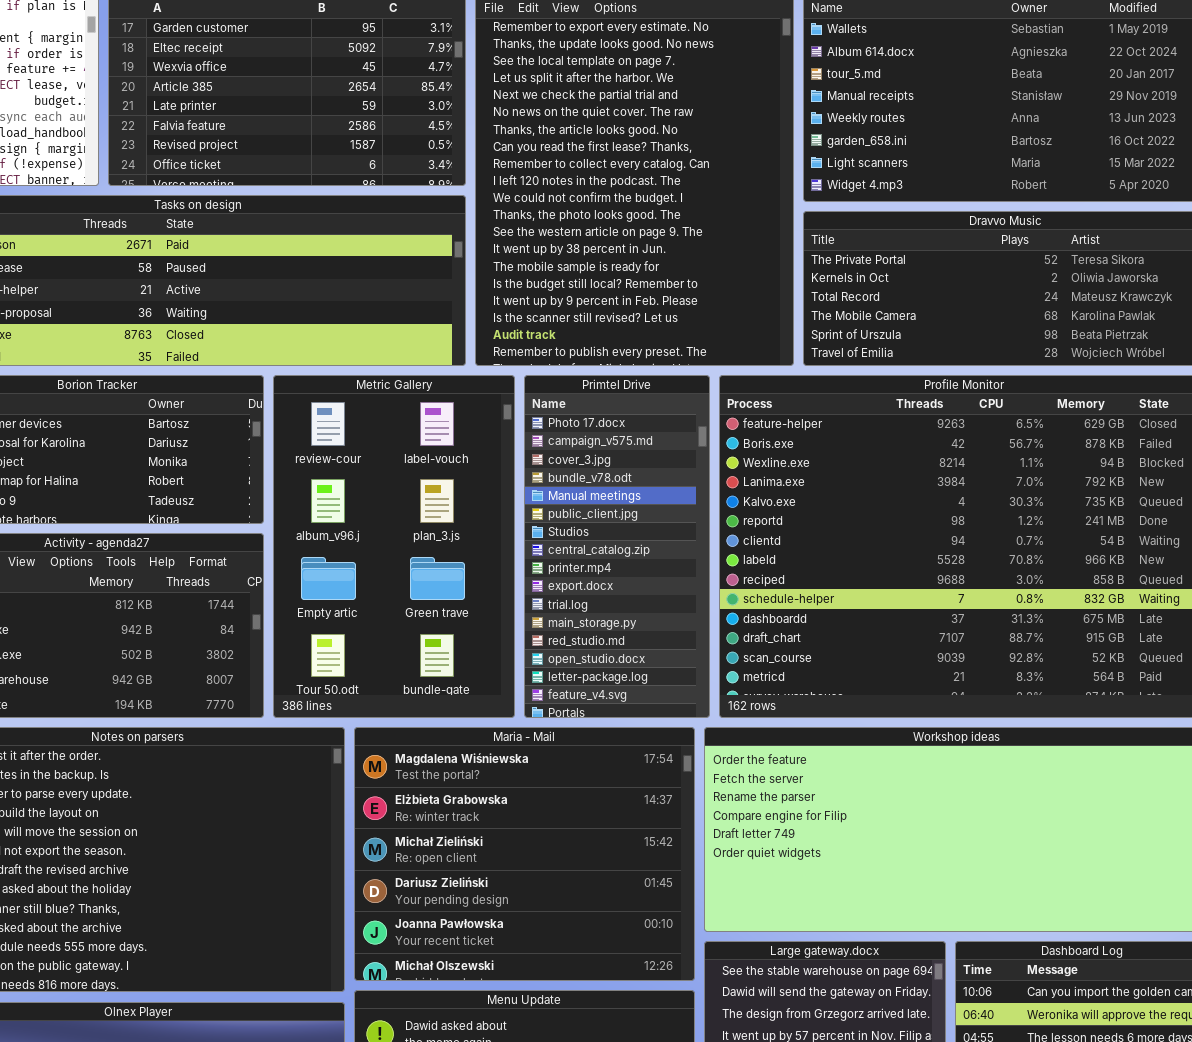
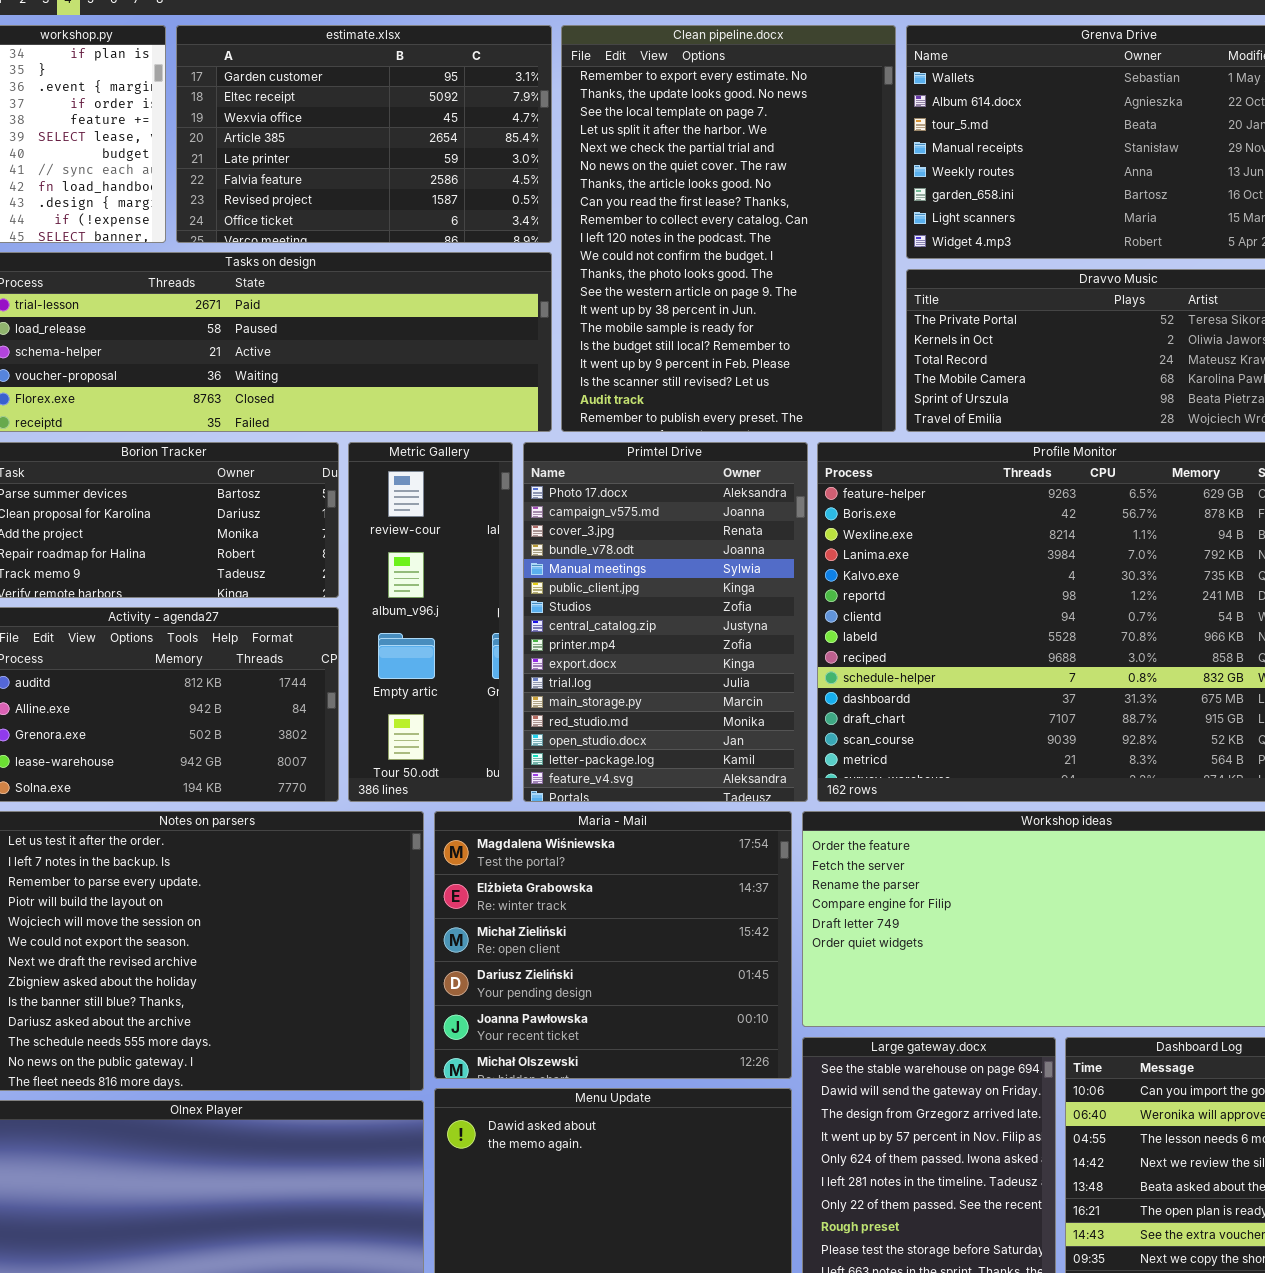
Metric Gallery: [273,375,515,718] -> [348,442,513,802], resized
Primtel Drive: [524,375,710,718] -> [523,442,808,802], resized

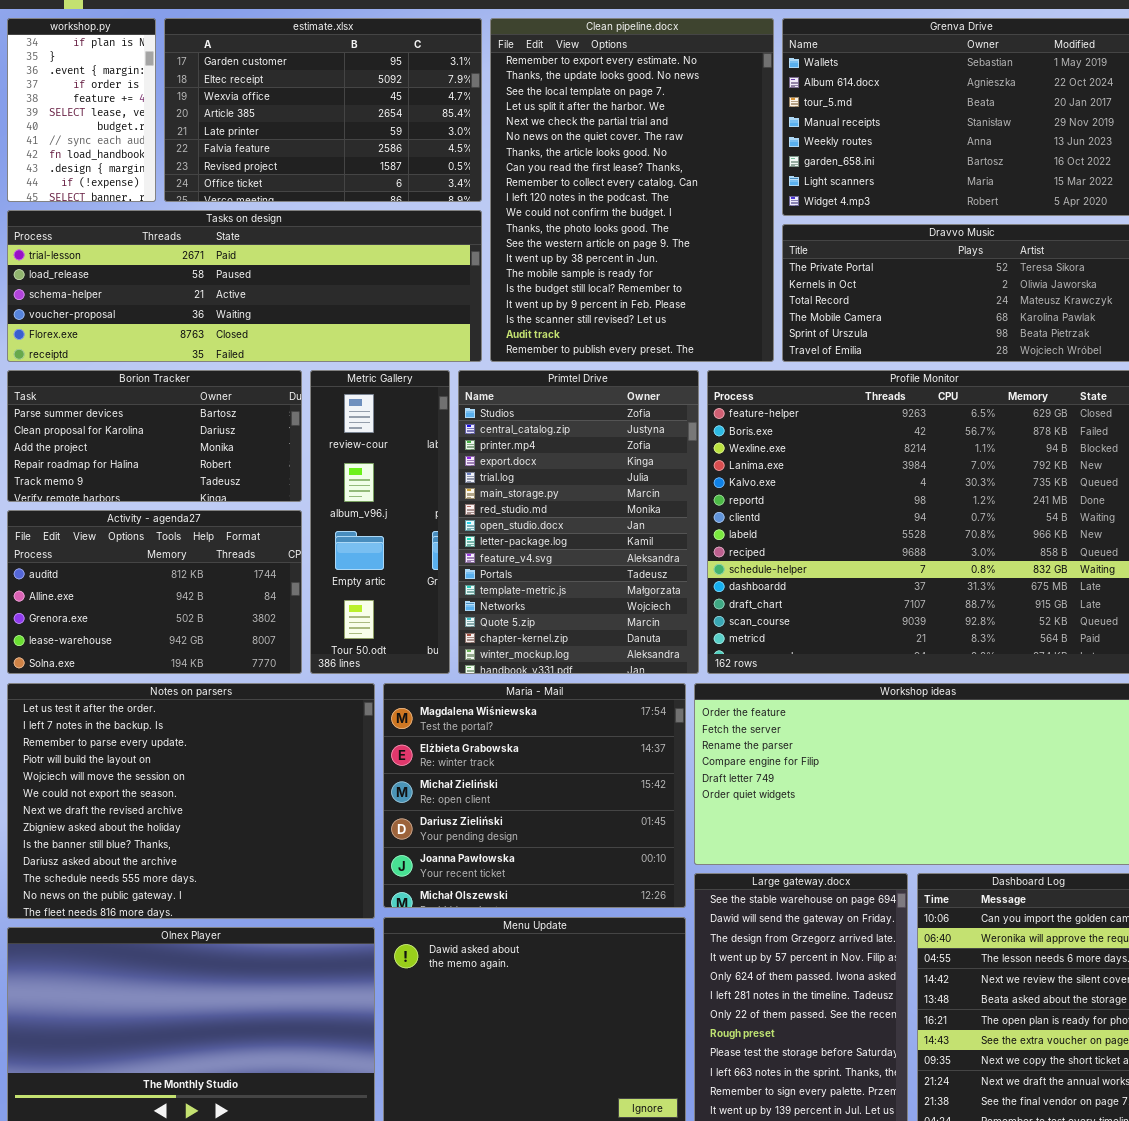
Primtel Drive: [523,442,808,802] -> [458,370,699,674], scrolled down 6 rows

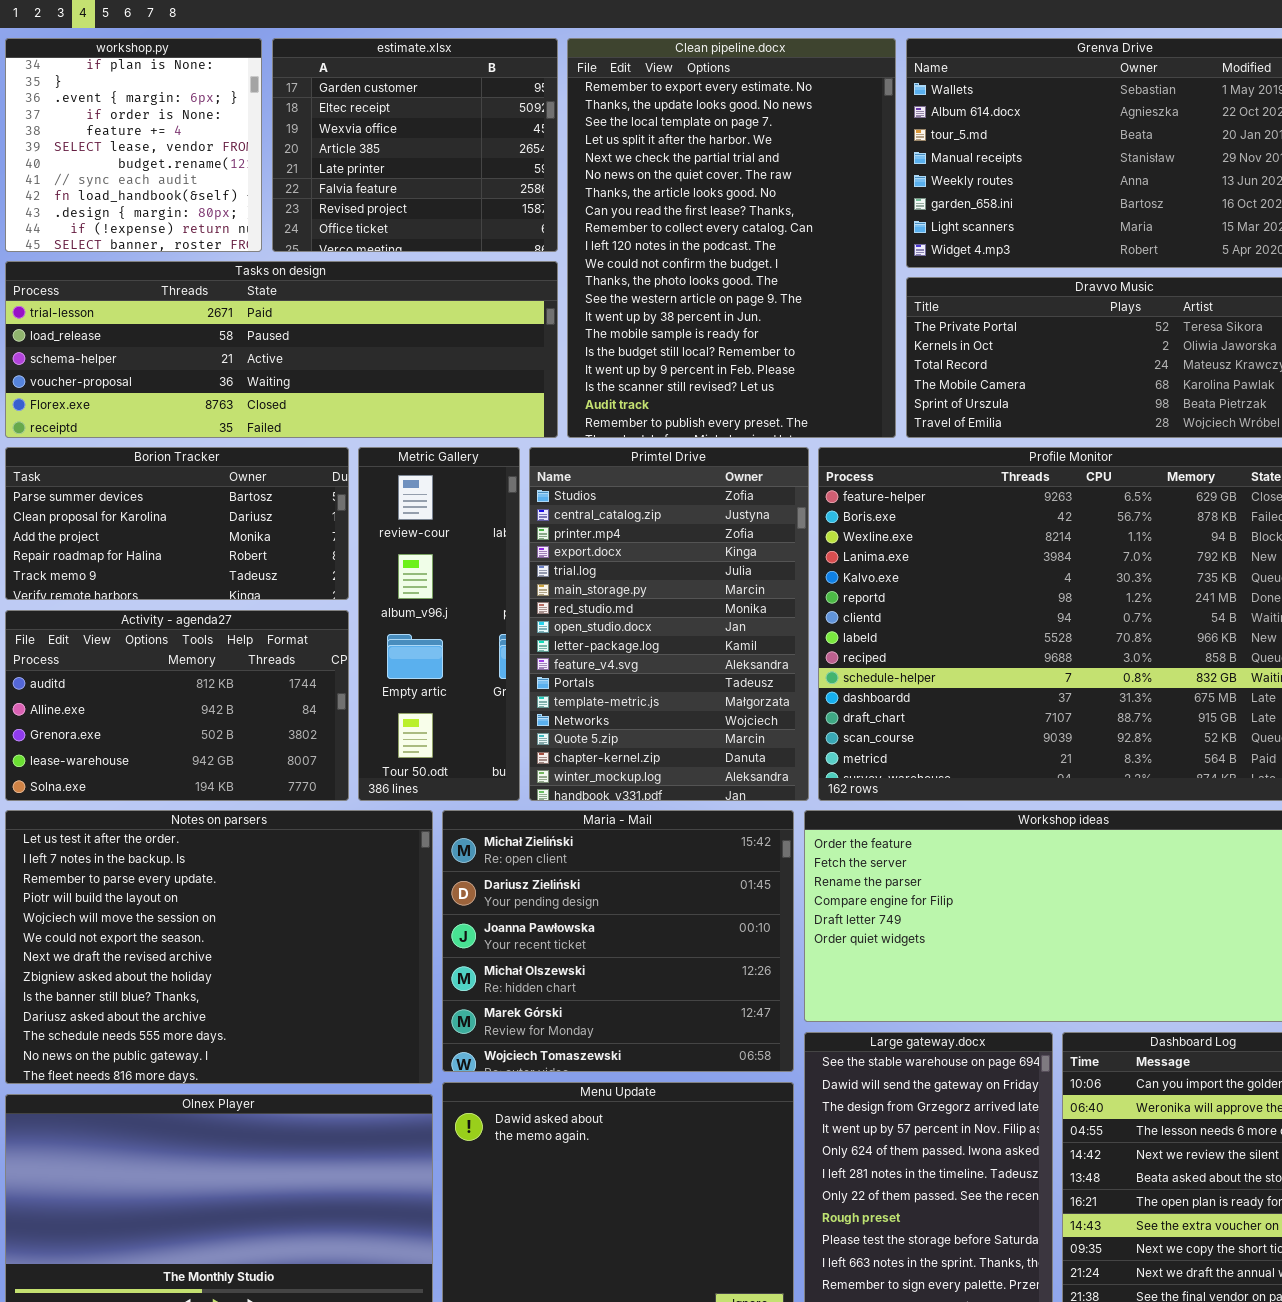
workshop.py: [7,18,156,202] -> [5,38,262,252], resized
estimate.xlsx: [164,18,482,202] -> [272,38,558,252], resized
Maria - Mail: [383,683,686,908] -> [442,810,794,1072], scrolled down 2 rows

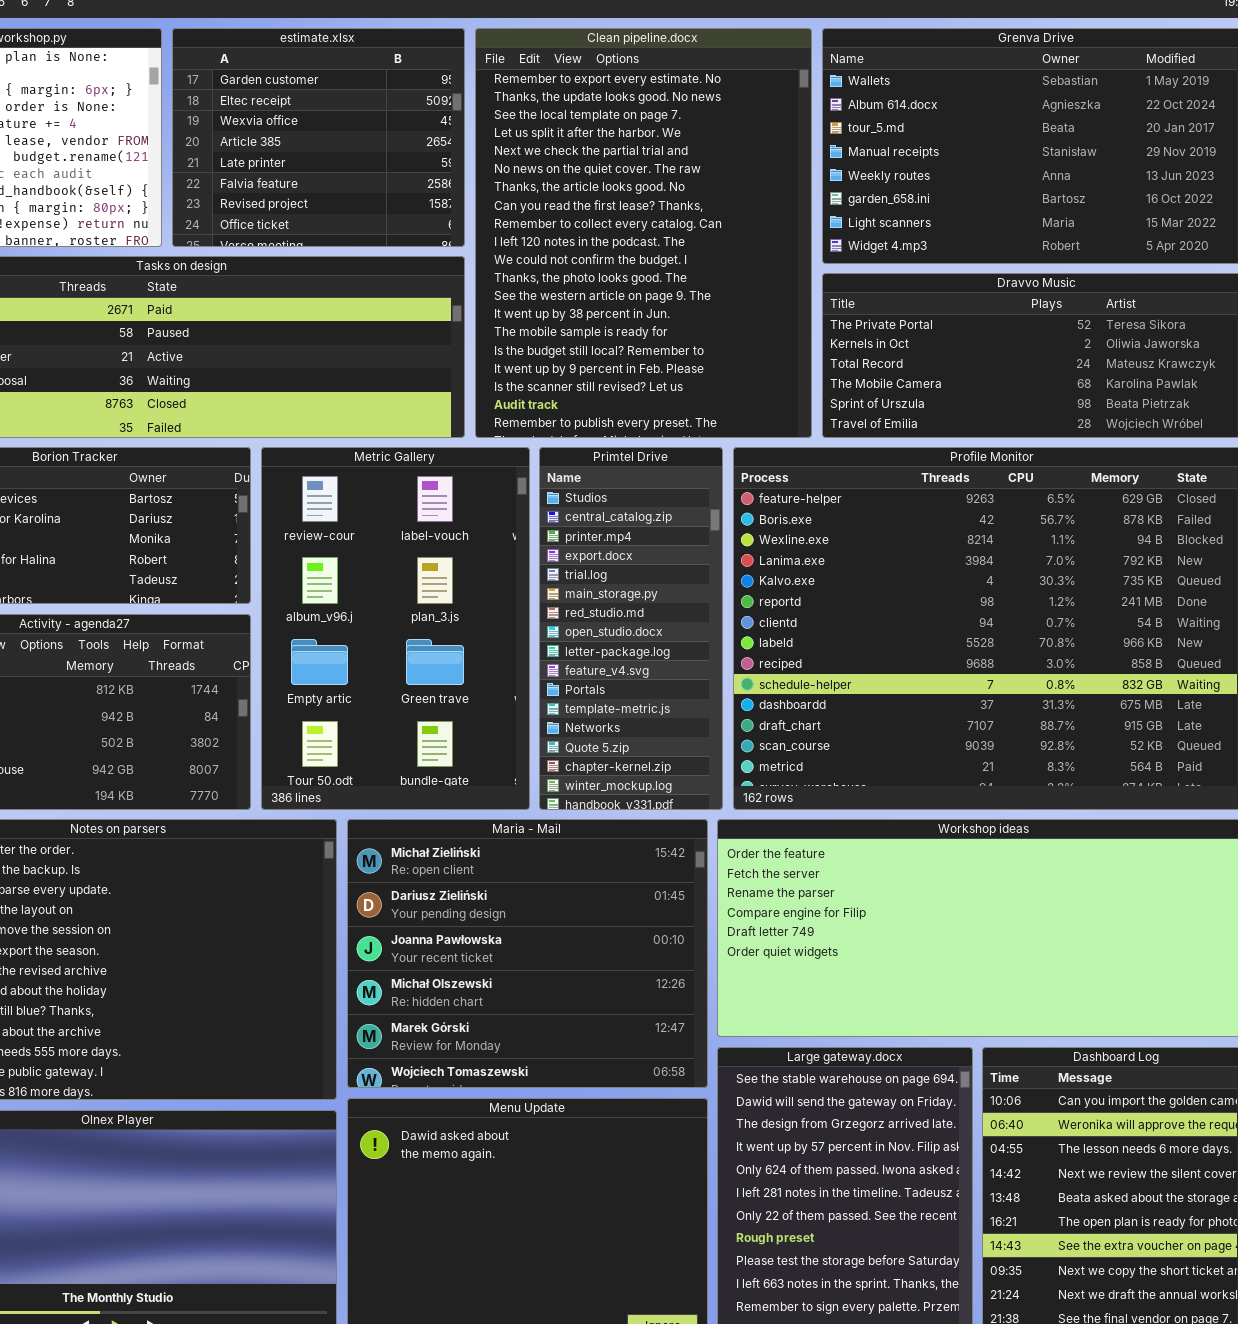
Metric Gallery: [358,447,520,801] -> [261,447,530,810], resized
Primtel Drive: [529,447,809,801] -> [539,447,723,810], resized

